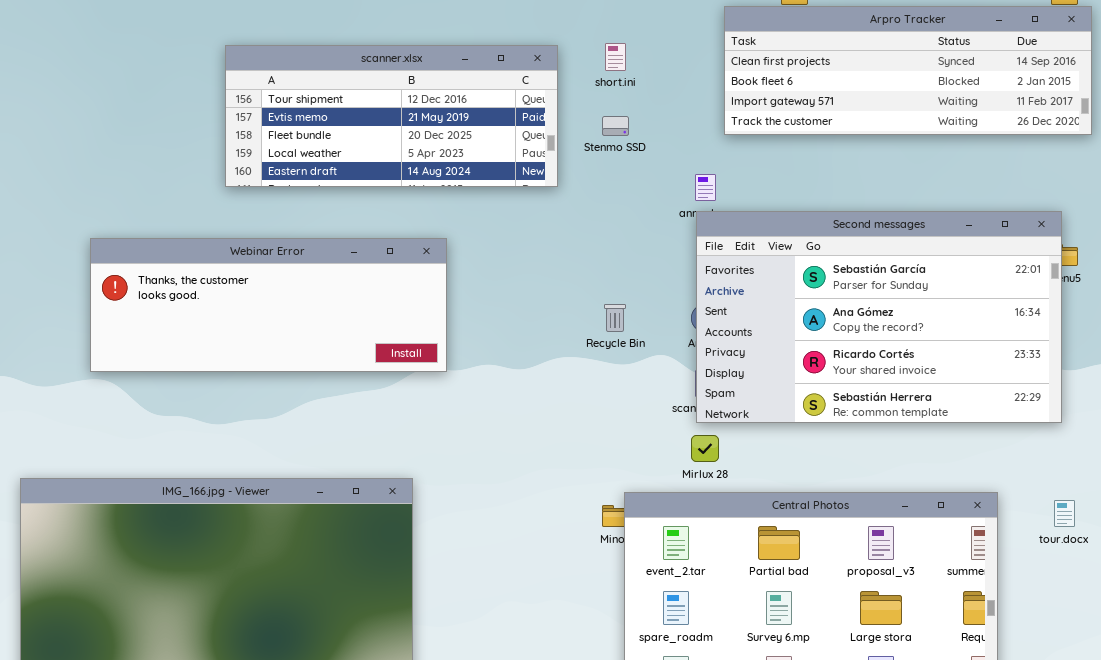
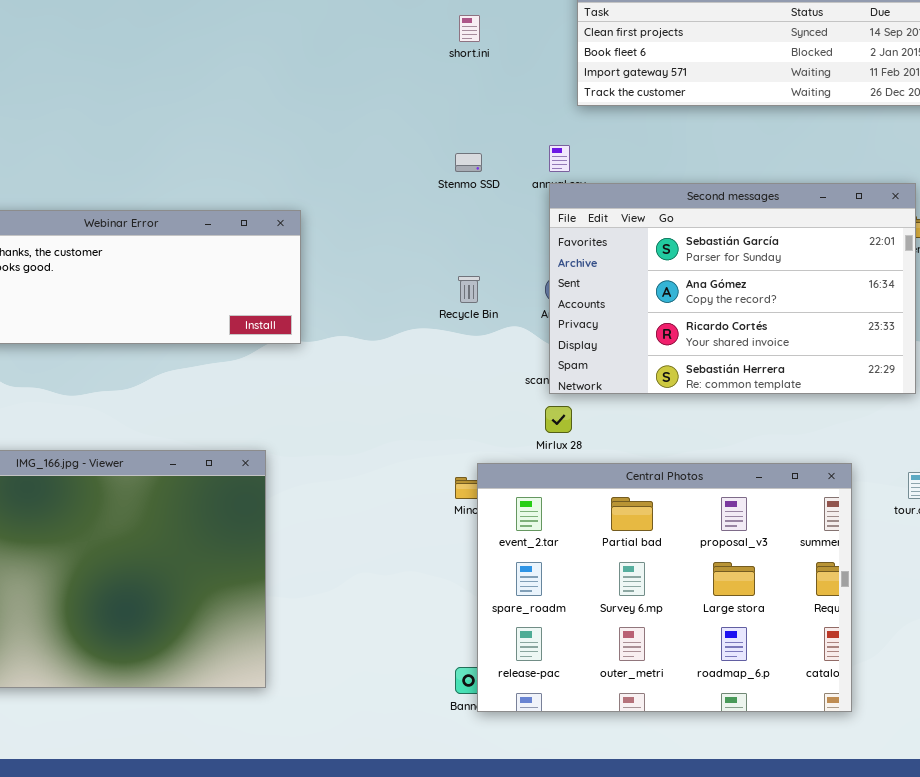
scanner.xlsx: [225,45,558,187] -> none, closed
Stenmo SSD: [602,116,629,136] -> [455,153,482,172], moved

